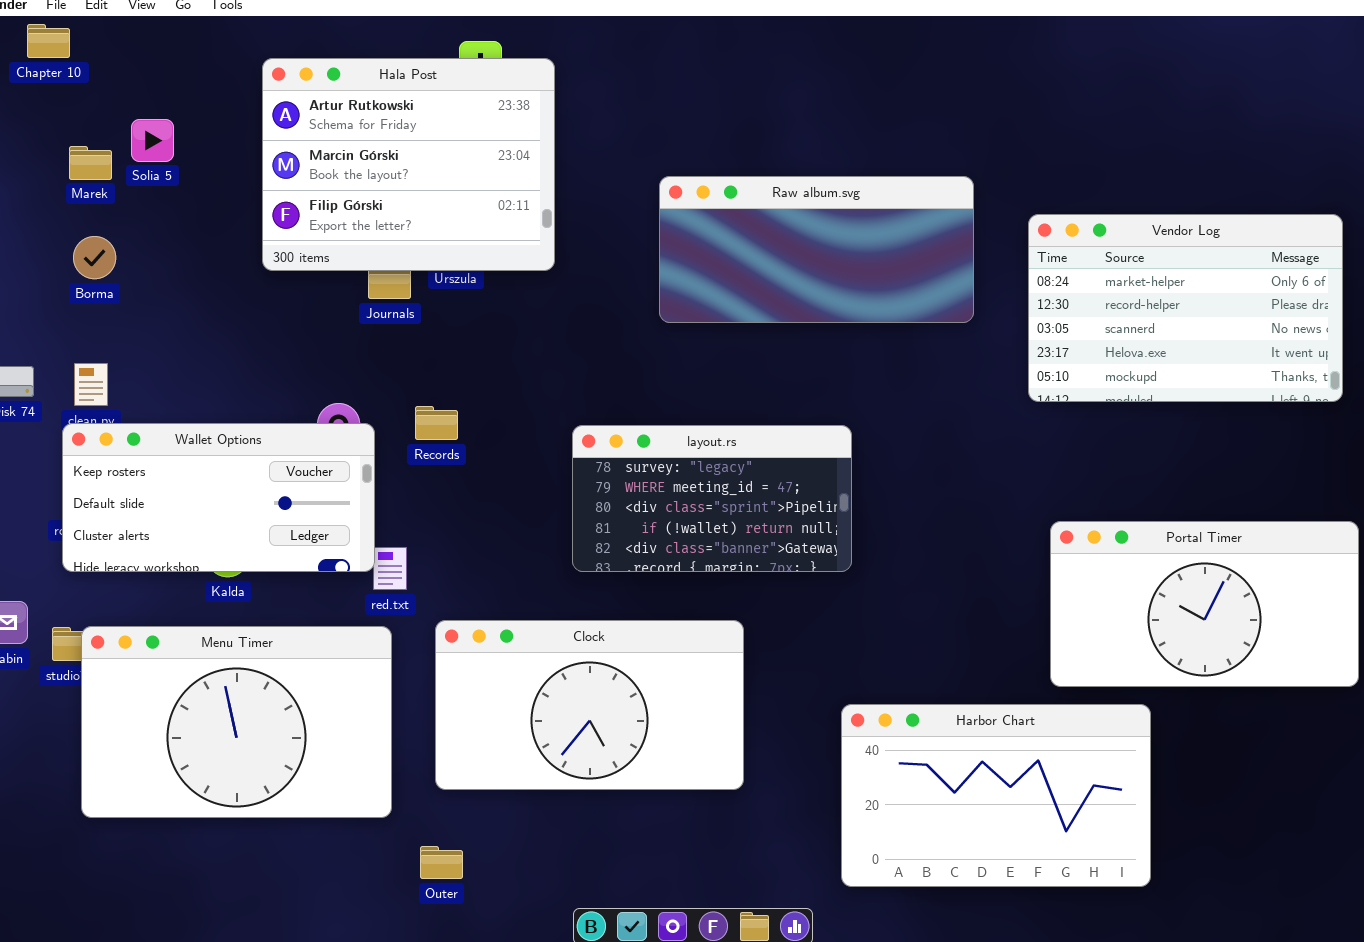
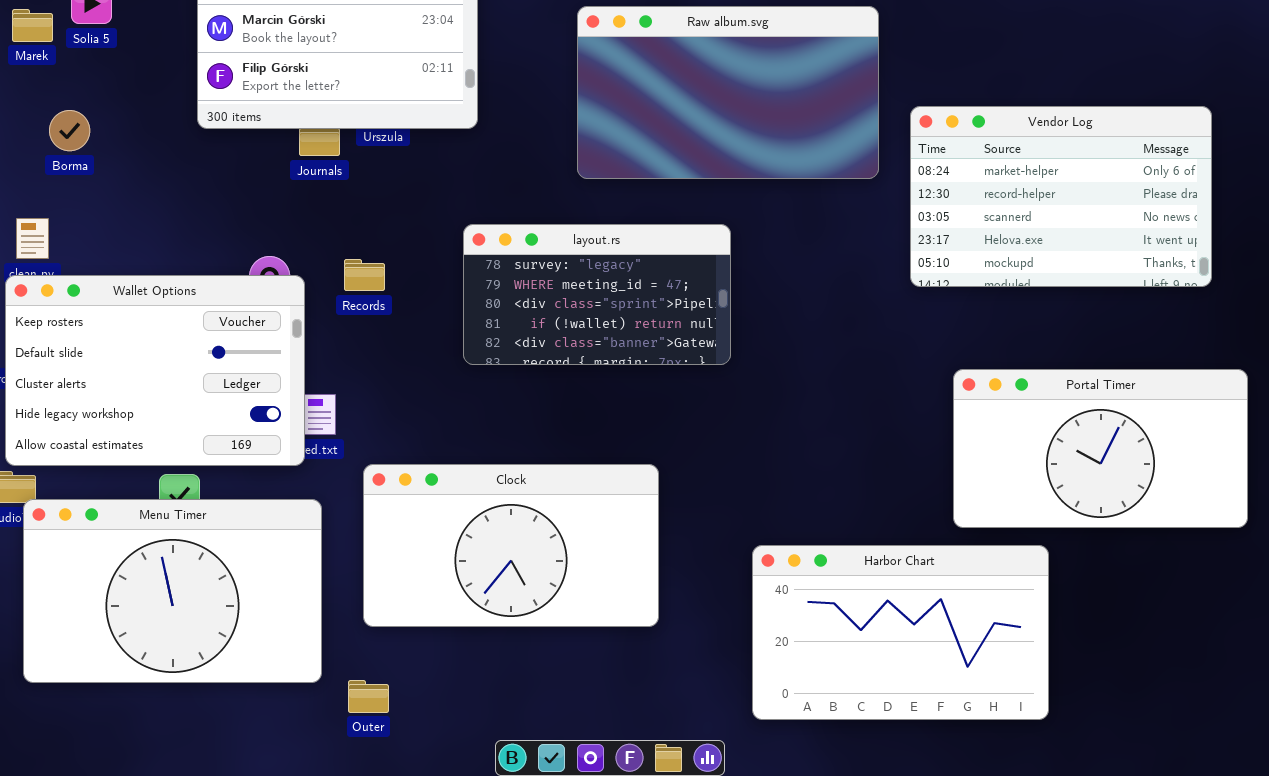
Raw album.svg: [659,176,974,323] -> [577,6,879,179], resized
Vendor Log: [1028,214,1343,402] -> [910,106,1212,287], moved
Borma: [73,236,116,279] -> [49,110,90,151], moved
Wallet Options: [62,423,375,572] -> [5,275,305,466], resized
layout.rs: [572,425,852,572] -> [463,224,731,365], moved
Menu Timer: [81,626,392,818] -> [23,499,322,683], moved

